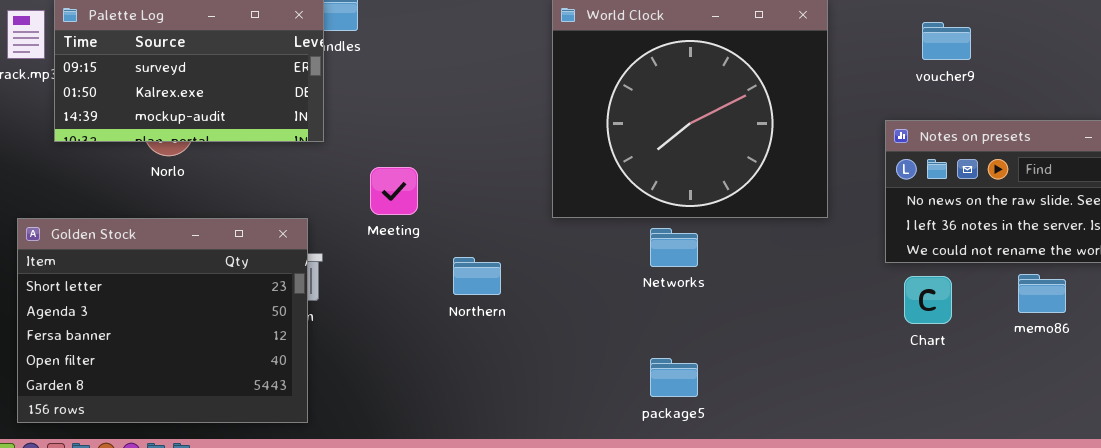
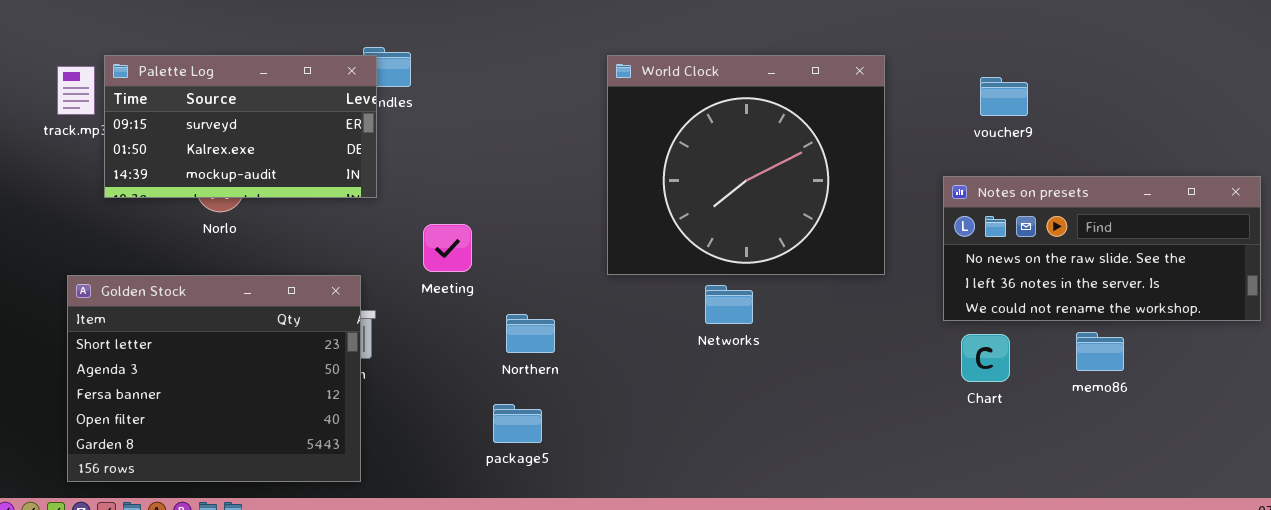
package5: [650,358,698,397] -> [493,404,542,443], moved

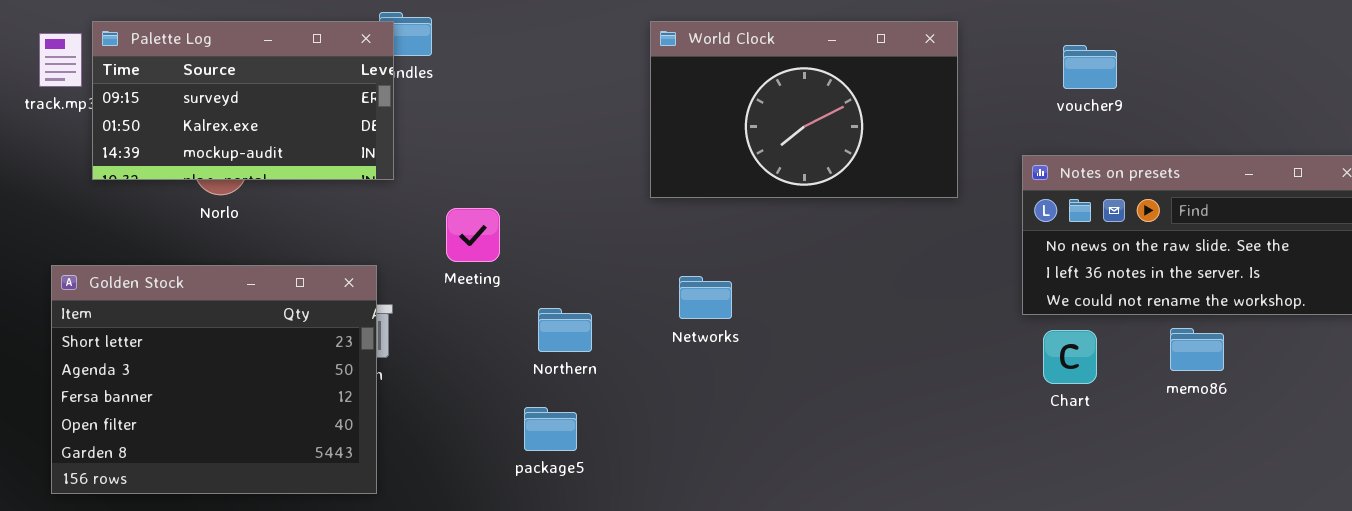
World Clock: [607,55,885,275] -> [650,21,958,198], resized
Networks: [705,285,753,324] -> [679,276,732,319], moved

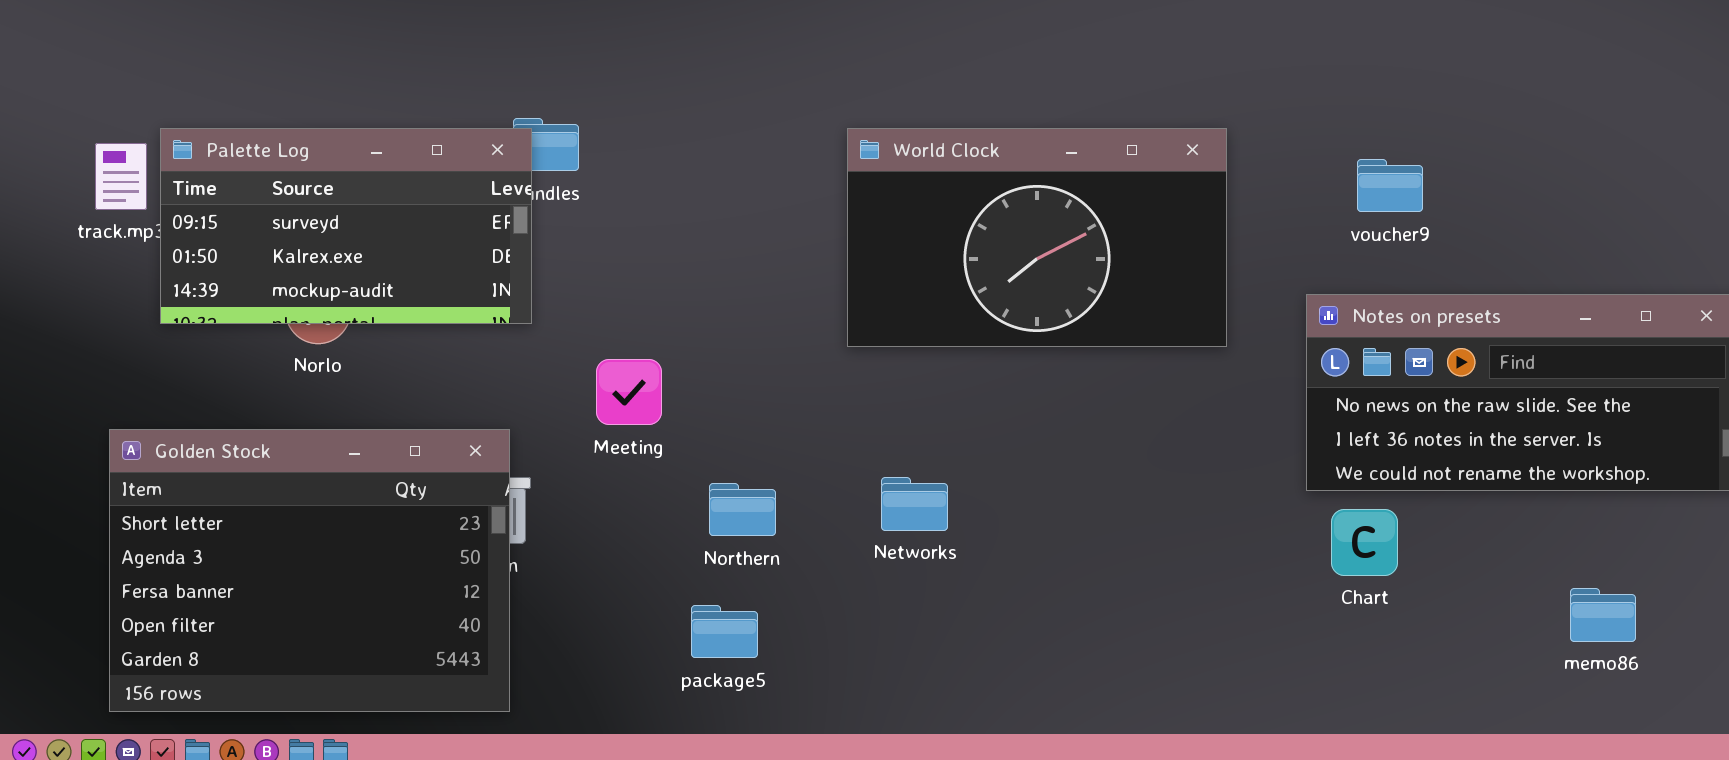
Networks: [679,276,732,319] -> [881,477,948,531], moved
memo86: [1170,328,1224,371] -> [1570,588,1636,642], moved

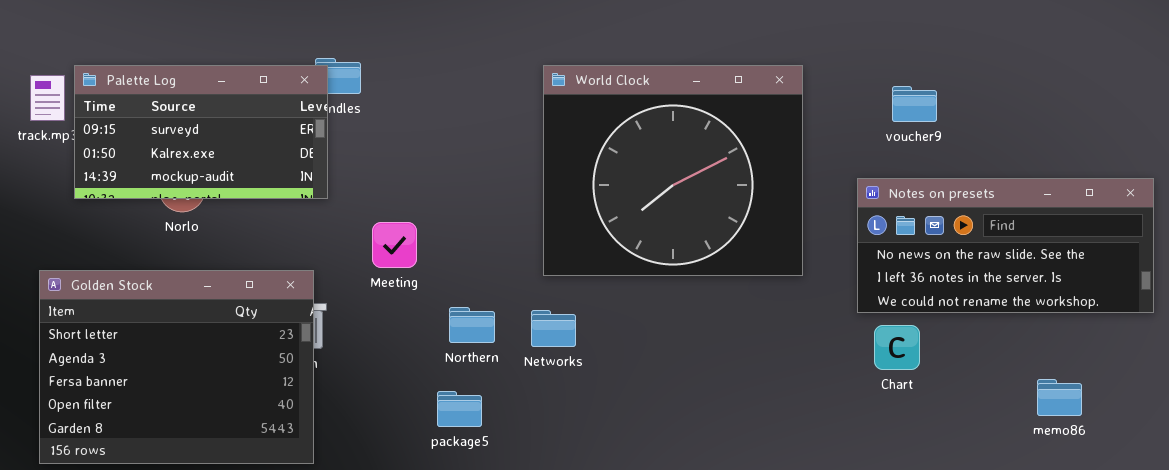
World Clock: [847,128,1227,347] -> [543,65,803,276], resized
Networks: [881,477,948,531] -> [531,310,576,347], moved

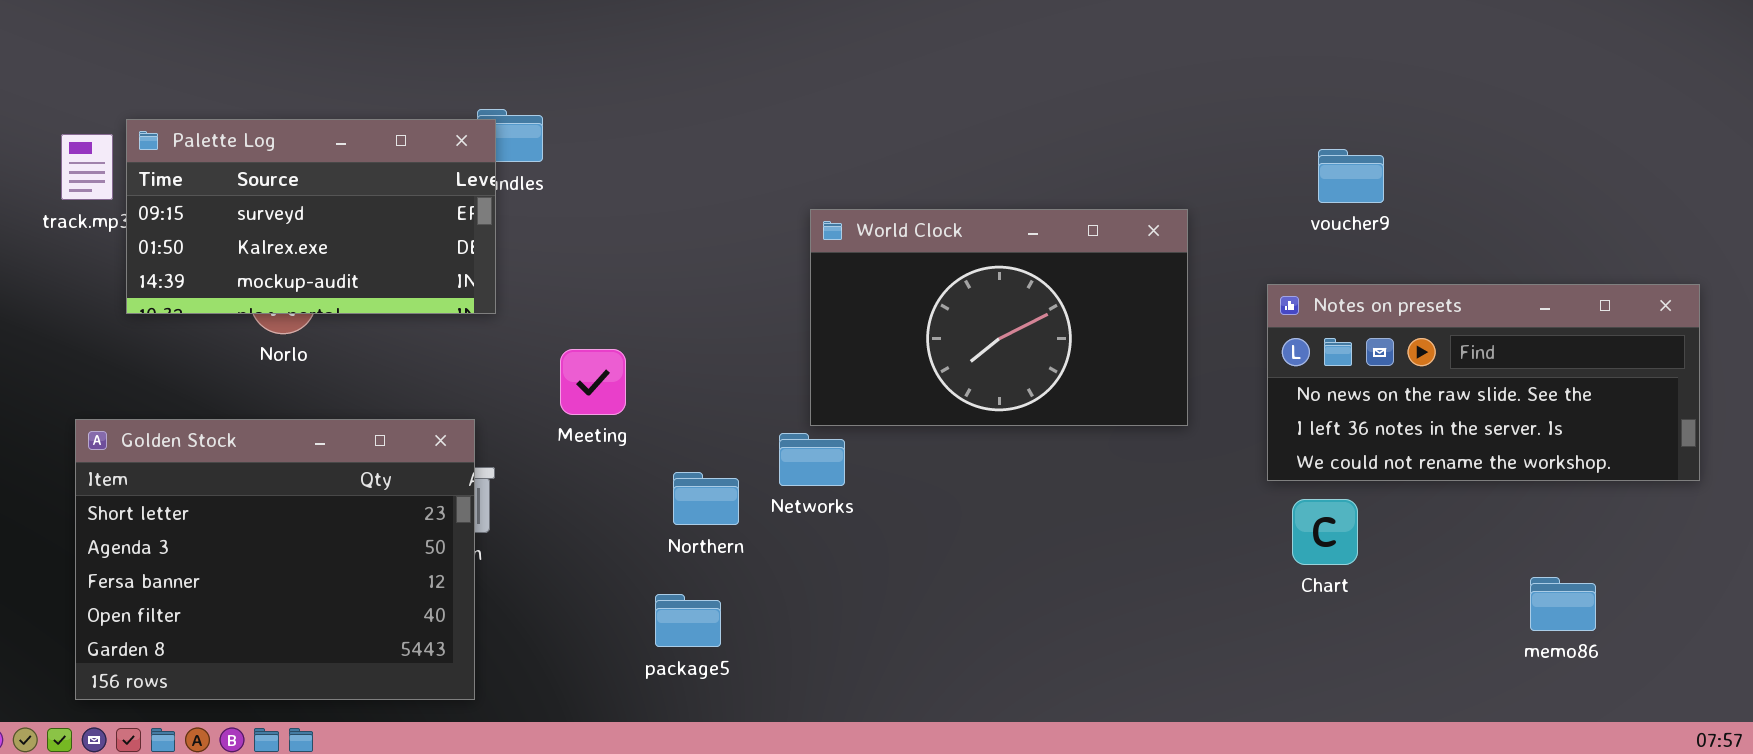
World Clock: [543,65,803,276] -> [810,209,1188,426], resized
Networks: [531,310,576,347] -> [779,433,845,486], moved

